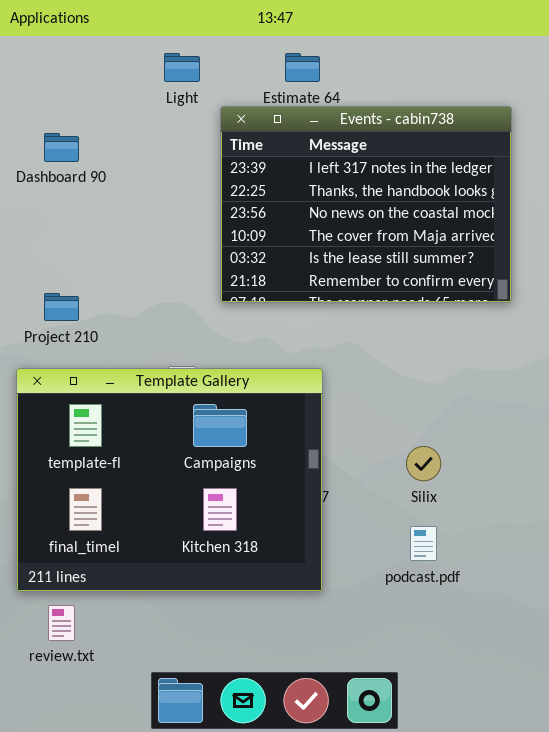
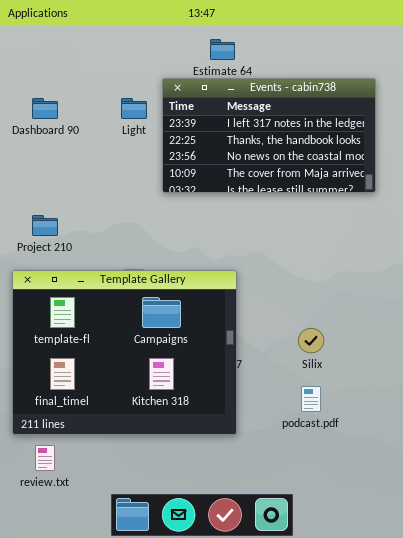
Light: [164,53,200,82] -> [121,98,147,119], moved
Events - cabin738: [220,106,512,303] -> [162,78,376,193], resized

